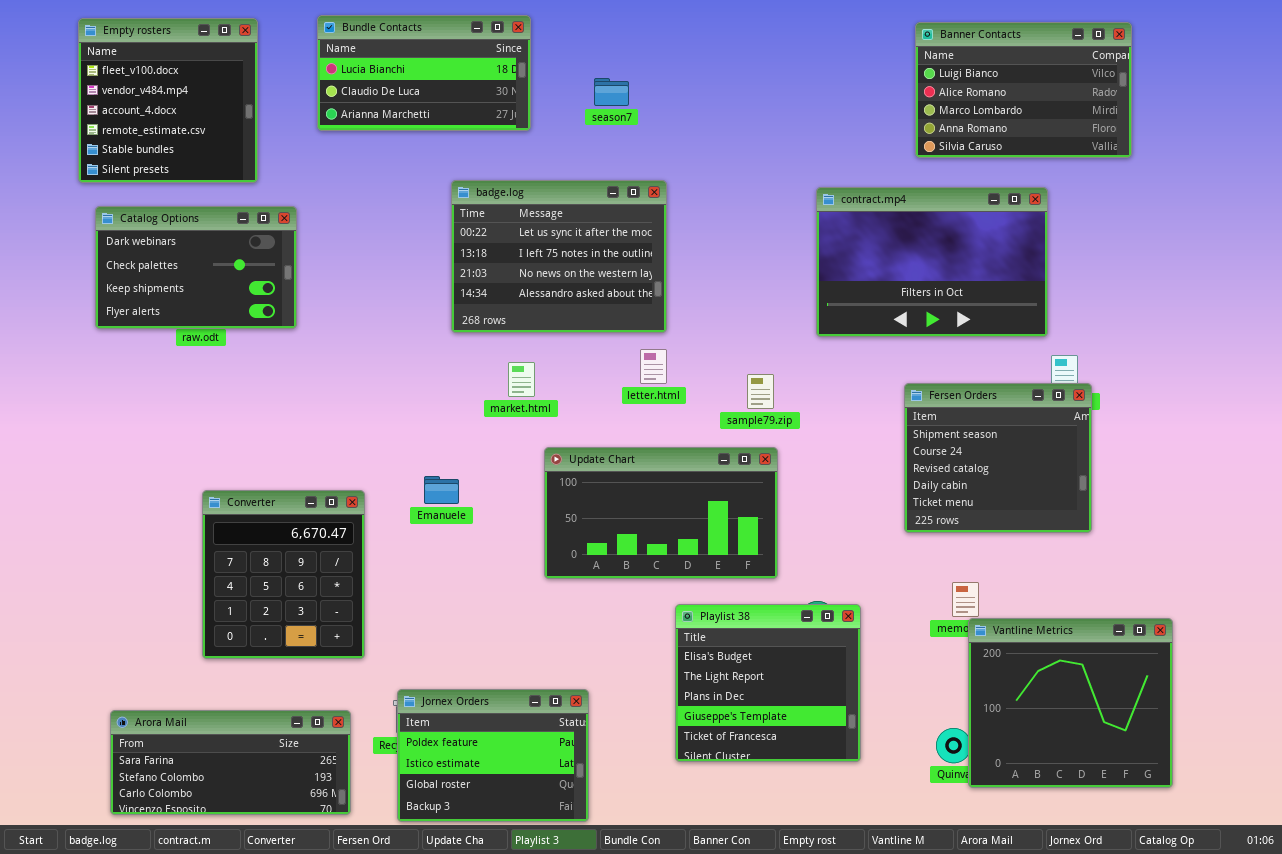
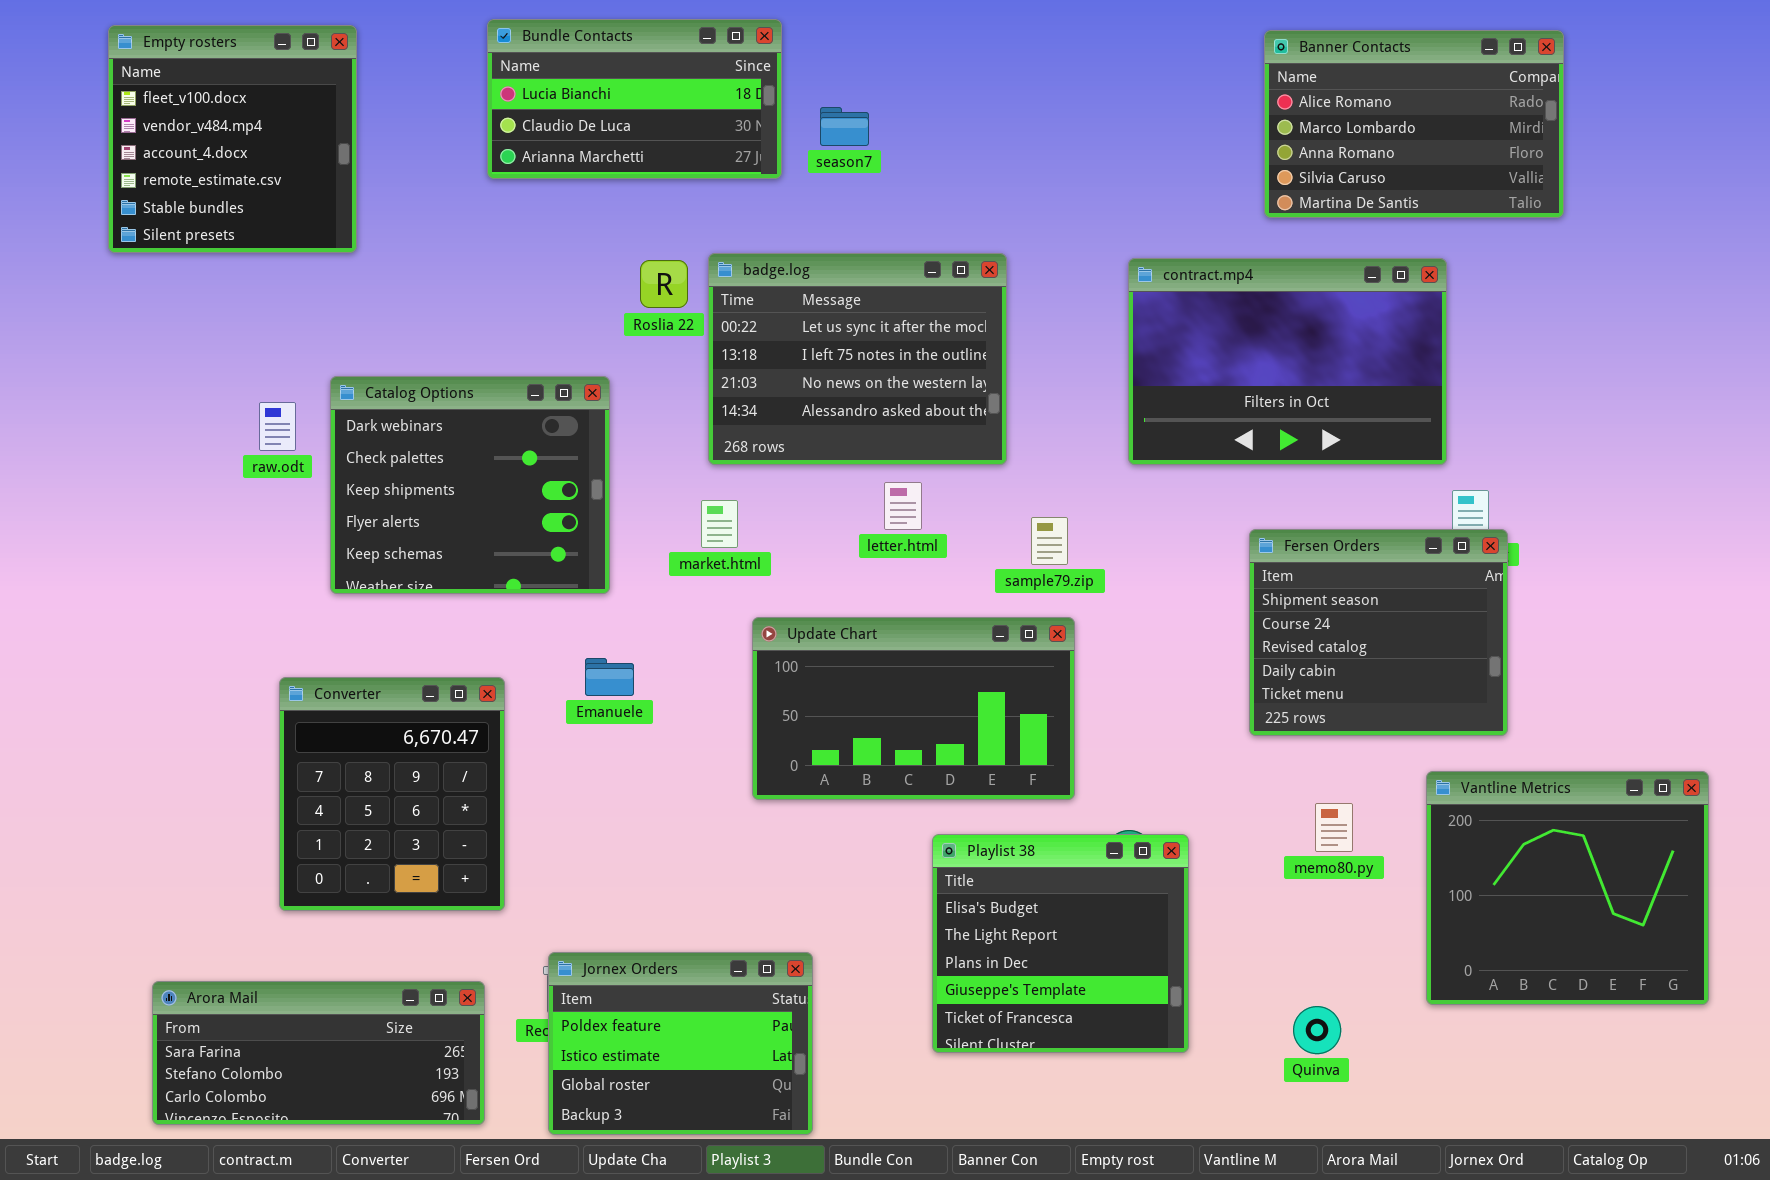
Bundle Contacts: [317,15,531,131] -> [487,19,782,179], moved
Banner Contacts: [915,22,1132,158] -> [1264,30,1564,218], scrolled down 1 row
badge.log: [451,180,667,333] -> [708,253,1007,465], moved
Catalog Options: [95,206,297,329] -> [330,376,610,594], moved, resized
Vantline Metrics: [968,618,1173,788] -> [1426,771,1709,1005], moved

